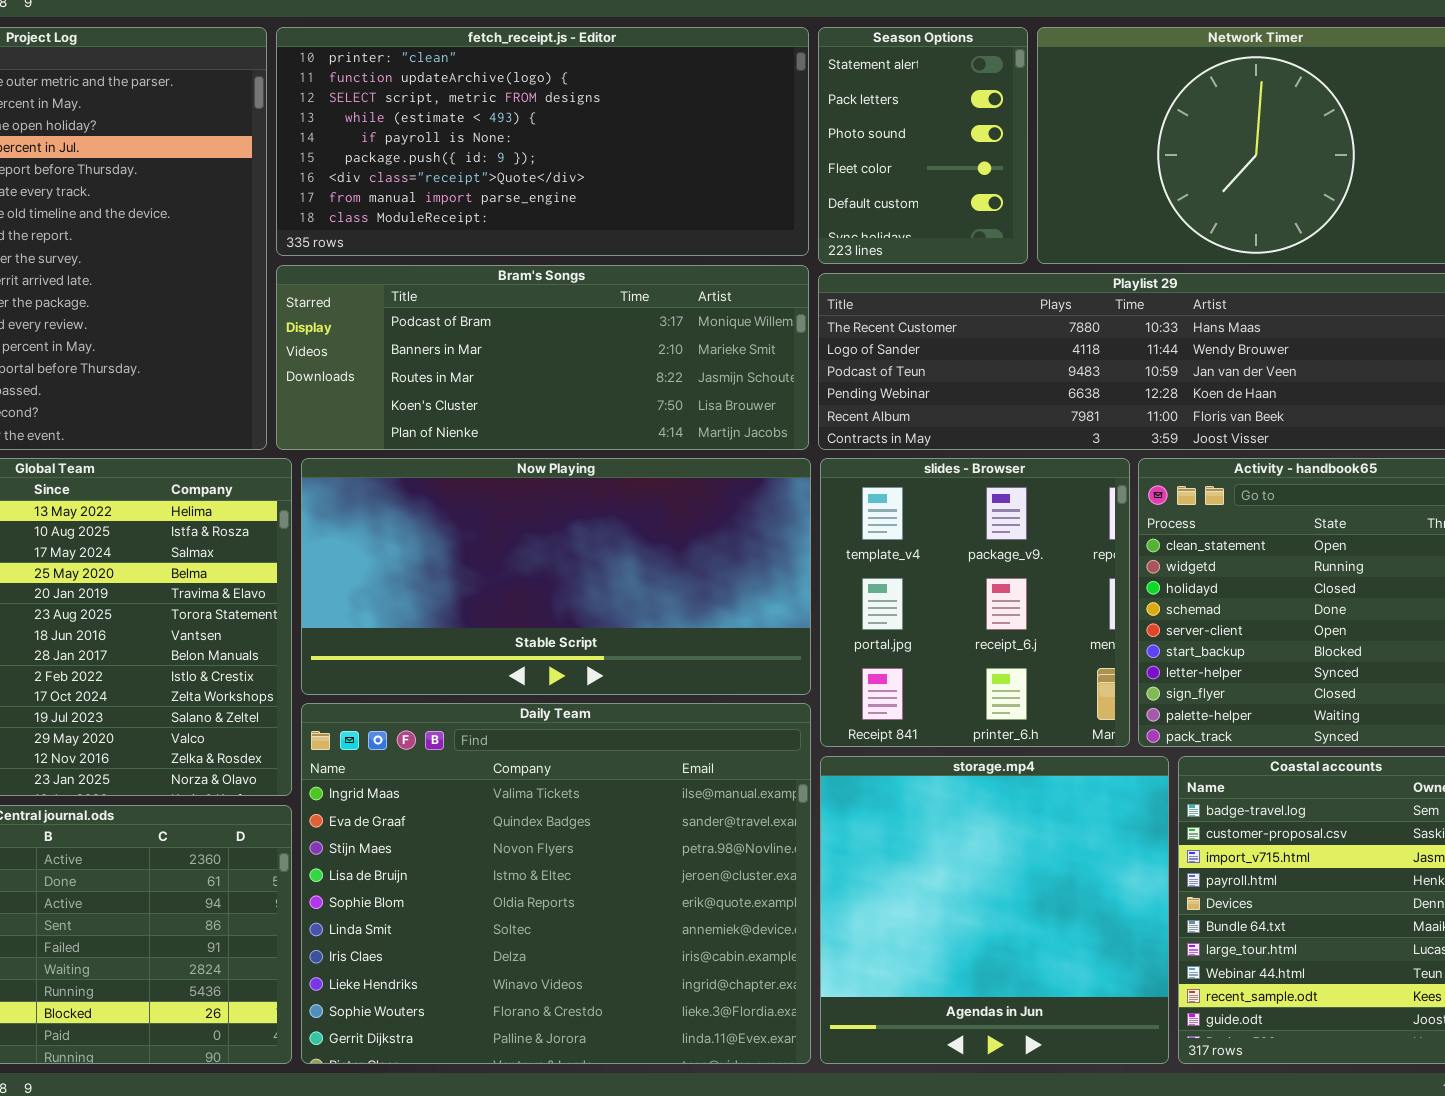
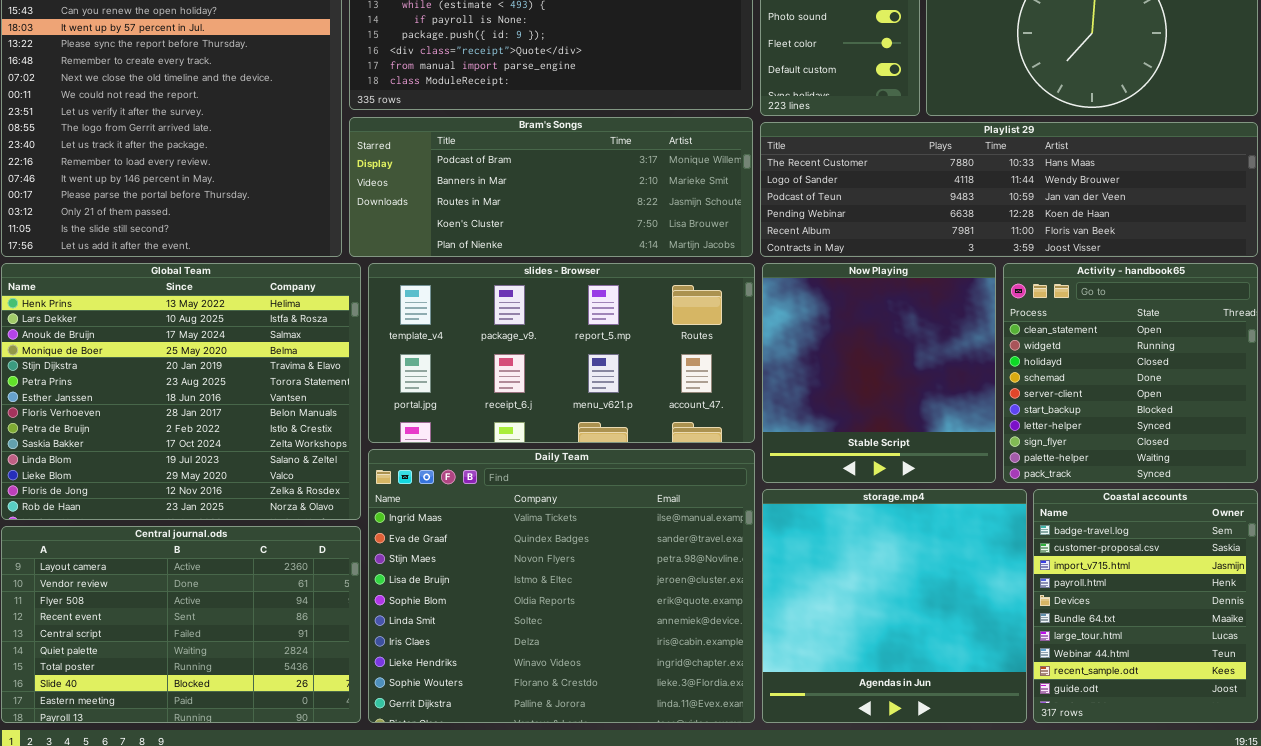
Now Playing: [301,458,811,695] -> [762,263,996,483], moved, resized
slides - Browser: [820,458,1130,747] -> [368,263,755,443], moved, resized

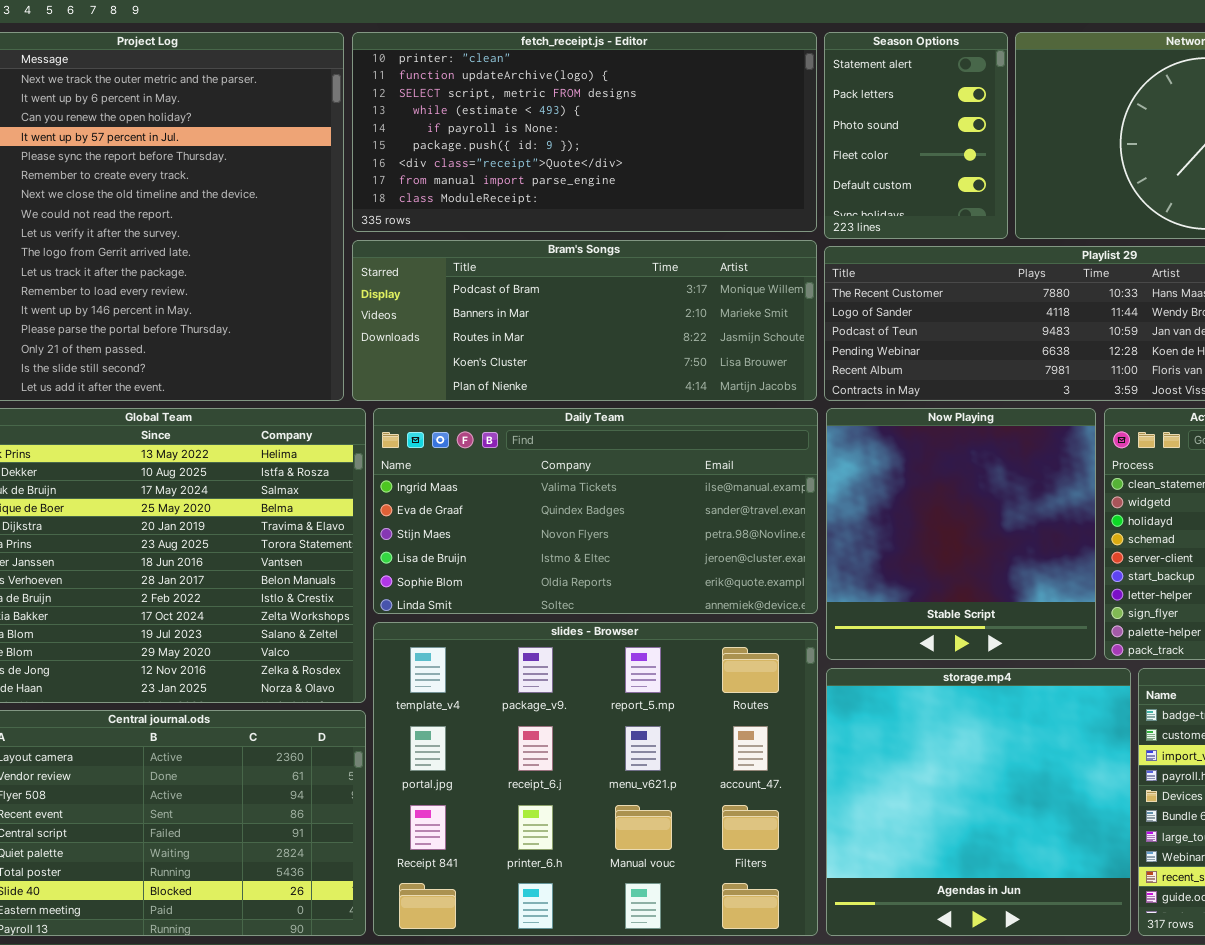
slides - Browser: [368,263,755,443] -> [373,622,818,936], moved, resized
Daily Team: [368,449,755,723] -> [373,408,818,614], moved, resized

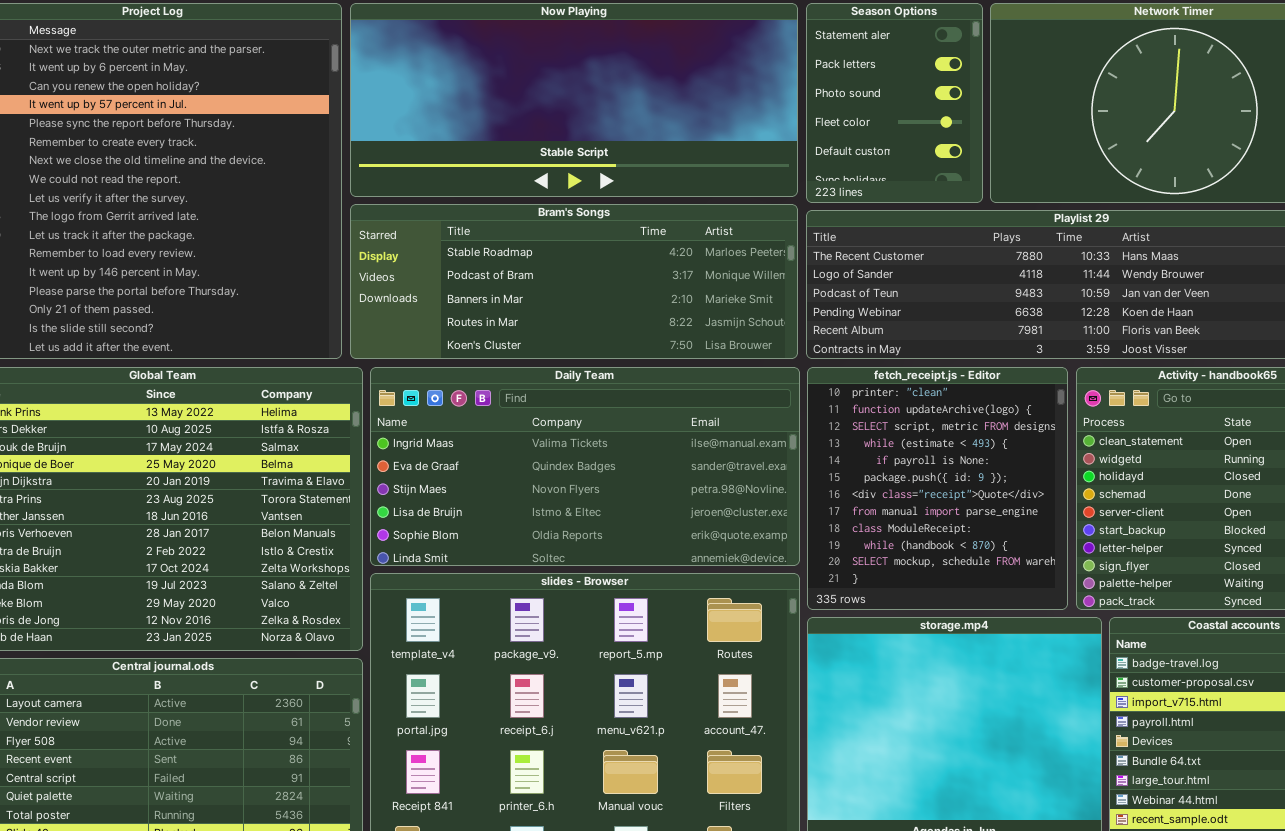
fetch_receipt.js - Editor: [352,32,817,232] -> [807,367,1068,610], moved, resized
Bram's Songs: [352,240,817,401] -> [350,204,798,359], scrolled up 1 row
Now Playing: [826,408,1096,660] -> [350,3,798,197], moved, resized

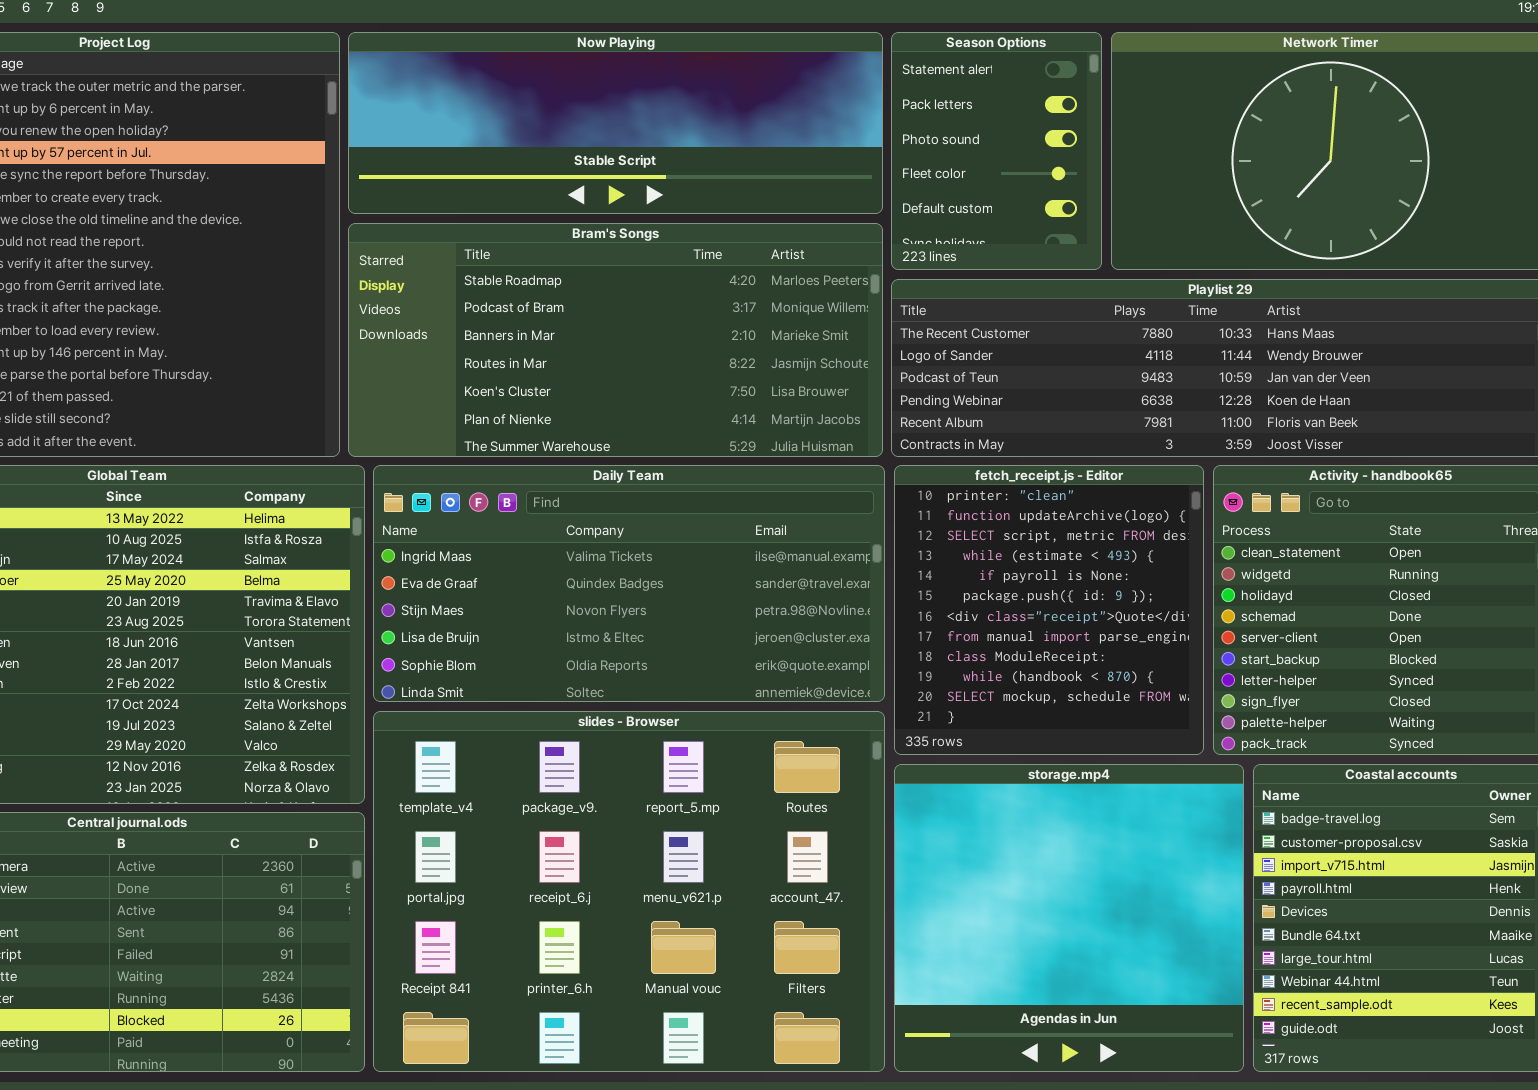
Now Playing: [350,3,798,197] -> [348,32,883,214], resized
Bram's Songs: [350,204,798,359] -> [348,223,883,457], resized

